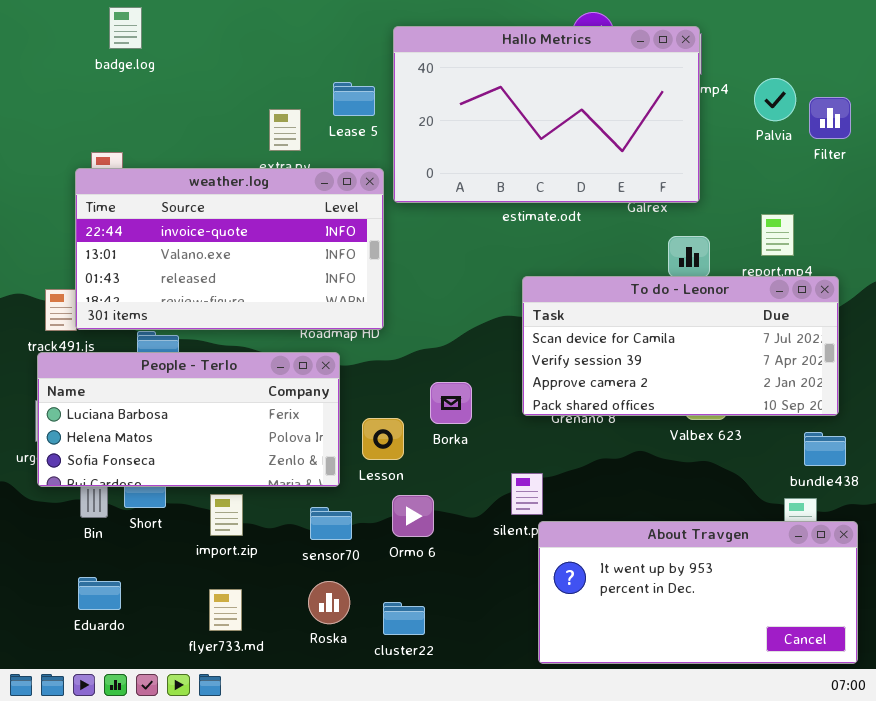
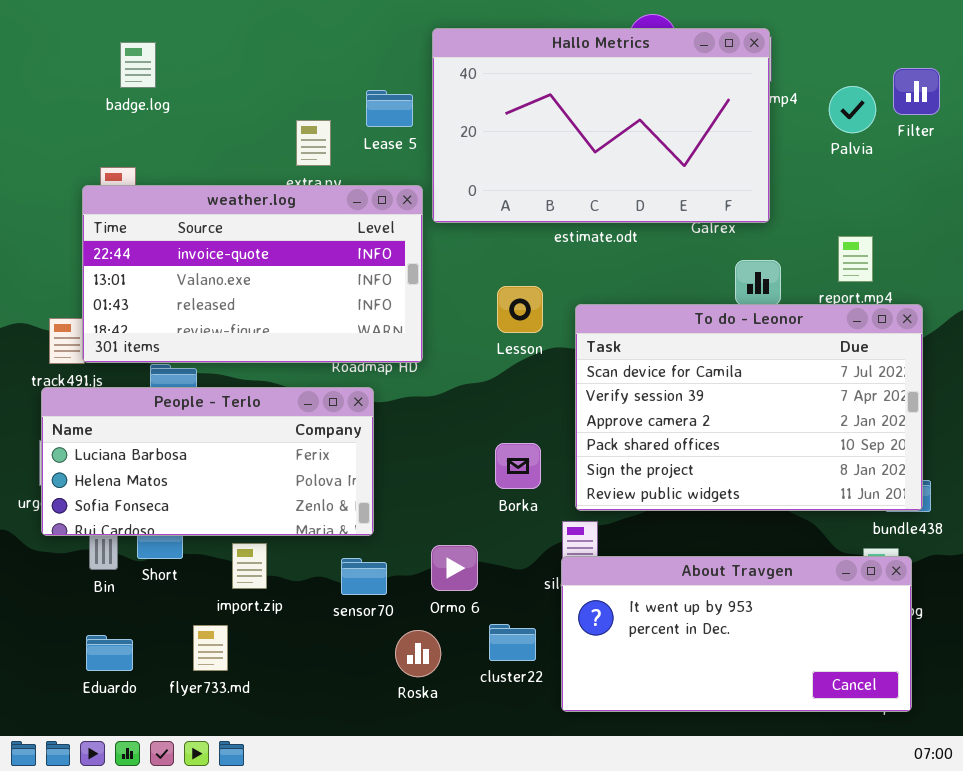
badge.log: [109,7,142,49] -> [120,42,156,88], moved
Filter: [809,97,851,139] -> [893,68,940,115], moved
To do - Leonor: [522,276,839,416] -> [575,304,923,511], resized
Borka: [430,382,472,424] -> [495,443,541,489], moved
Lesson: [362,418,404,460] -> [497,286,543,333], moved
About Travgen: [538,521,858,664] -> [561,556,912,712], moved
Roska: [308,581,350,624] -> [395,630,441,677], moved
flyer733.md: [209,589,242,631] -> [193,625,228,671], moved
cluster22: [383,602,425,635] -> [489,624,536,661], moved

